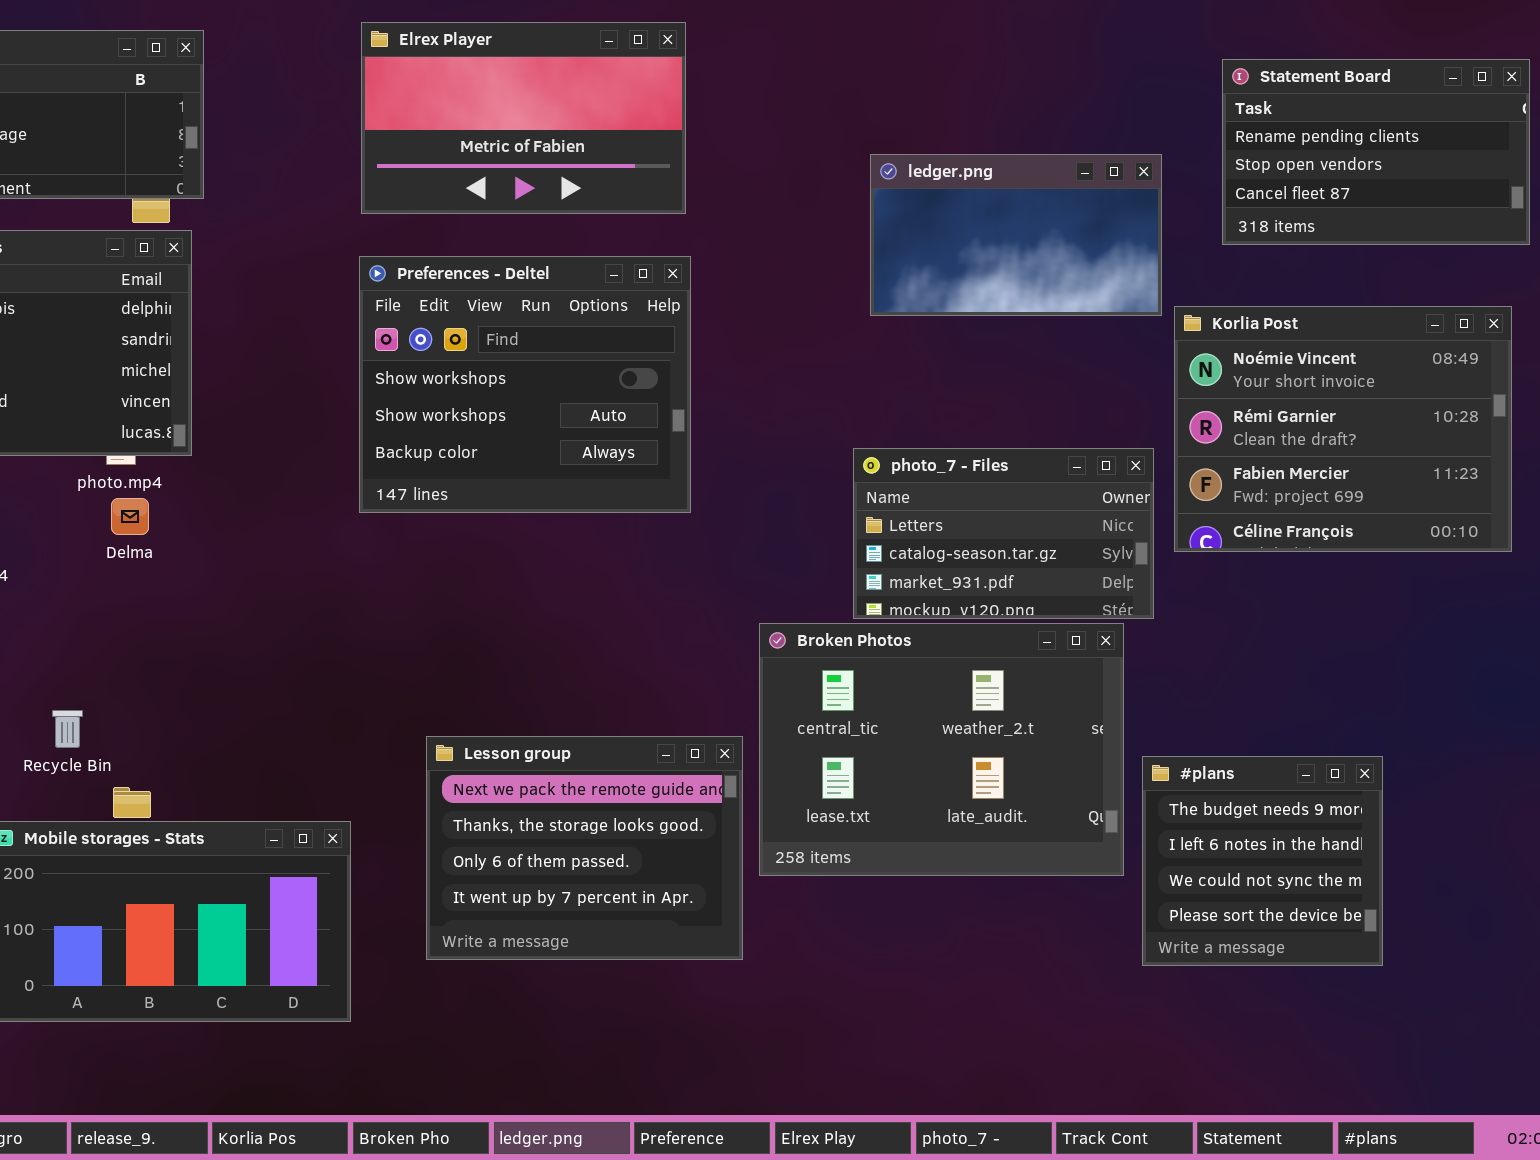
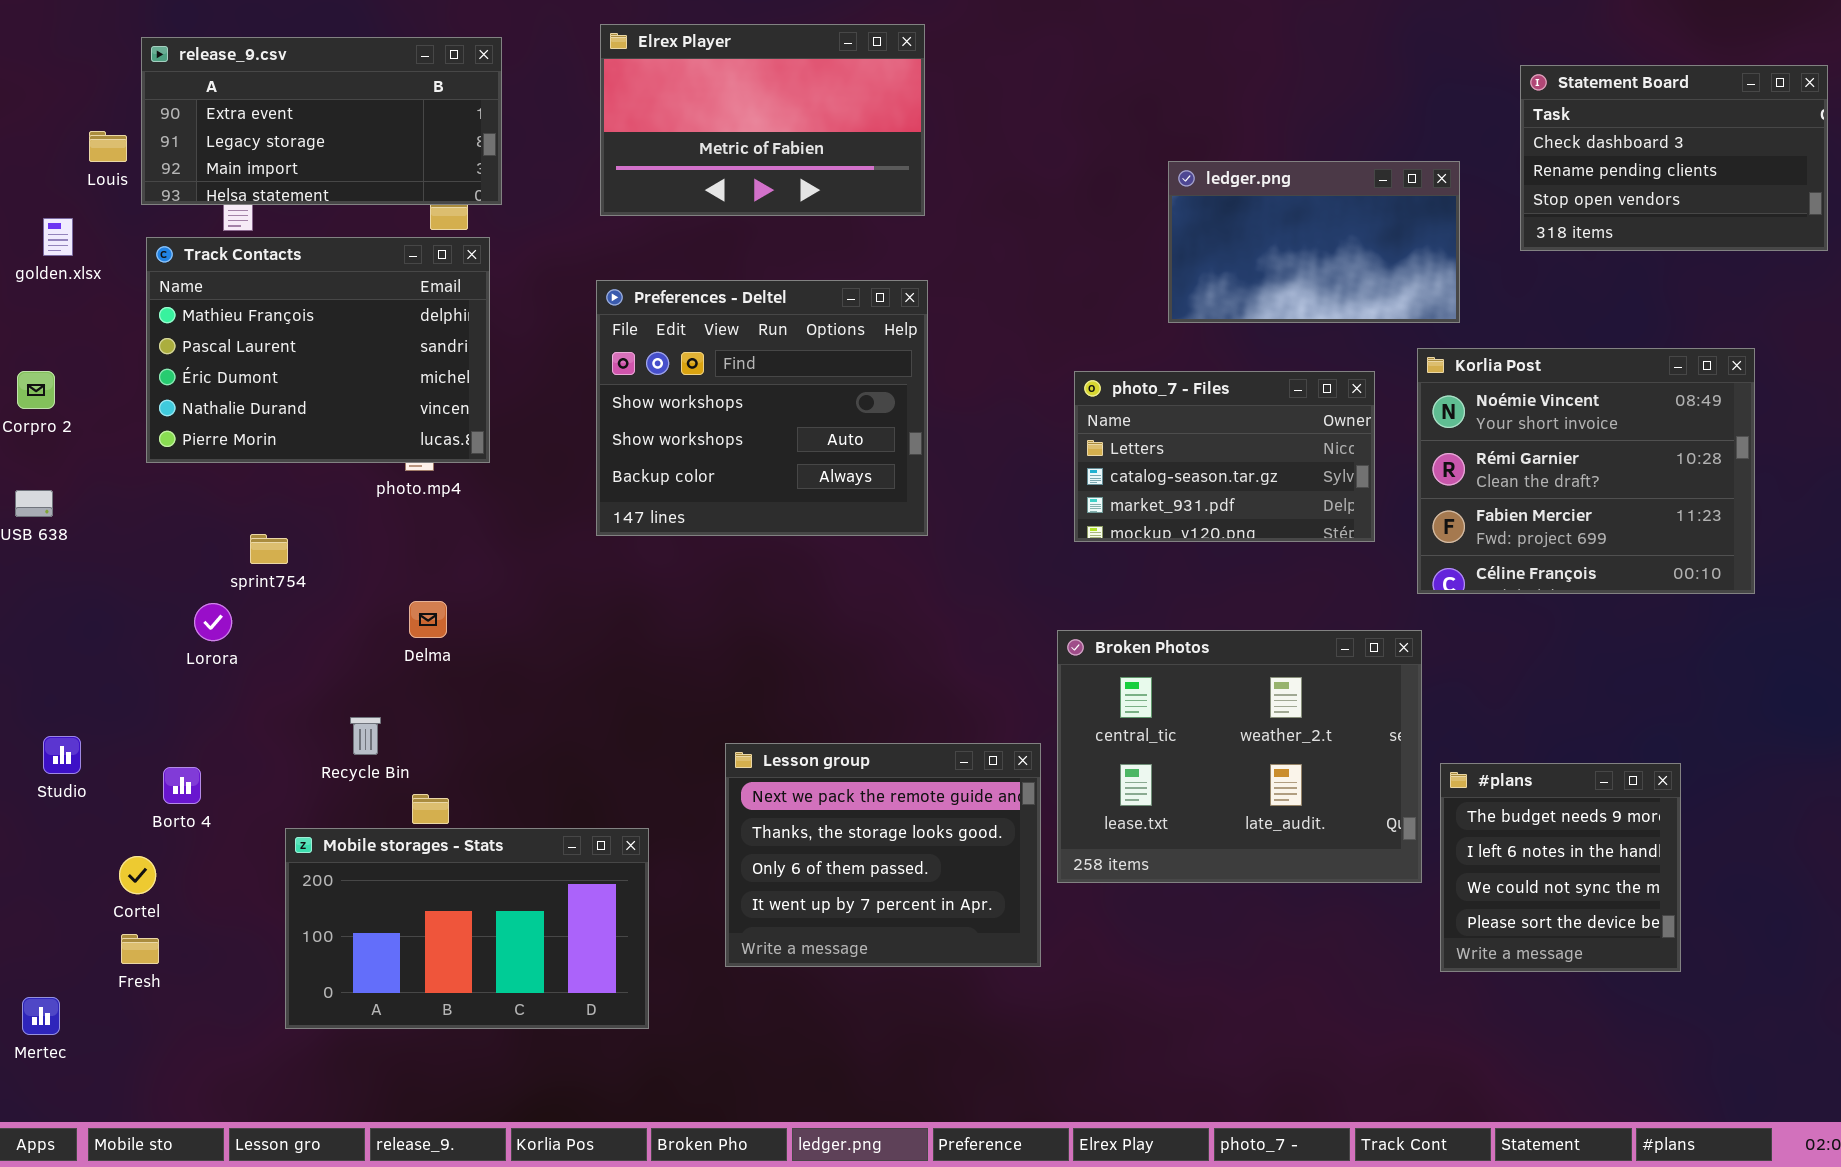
Elrex Player: [361,22,686,214] -> [600,24,925,216], moved
Statement Board: [1222,59,1530,245] -> [1520,65,1828,251], scrolled up 1 row
Preferences - Deltel: [359,256,691,513] -> [596,280,928,536], moved
Korlia Post: [1174,306,1512,552] -> [1417,348,1755,594], moved
photo_7 - Files: [853,448,1154,619] -> [1074,371,1375,542], moved
Delma: [111,498,149,535] -> [409,601,447,638], moved

